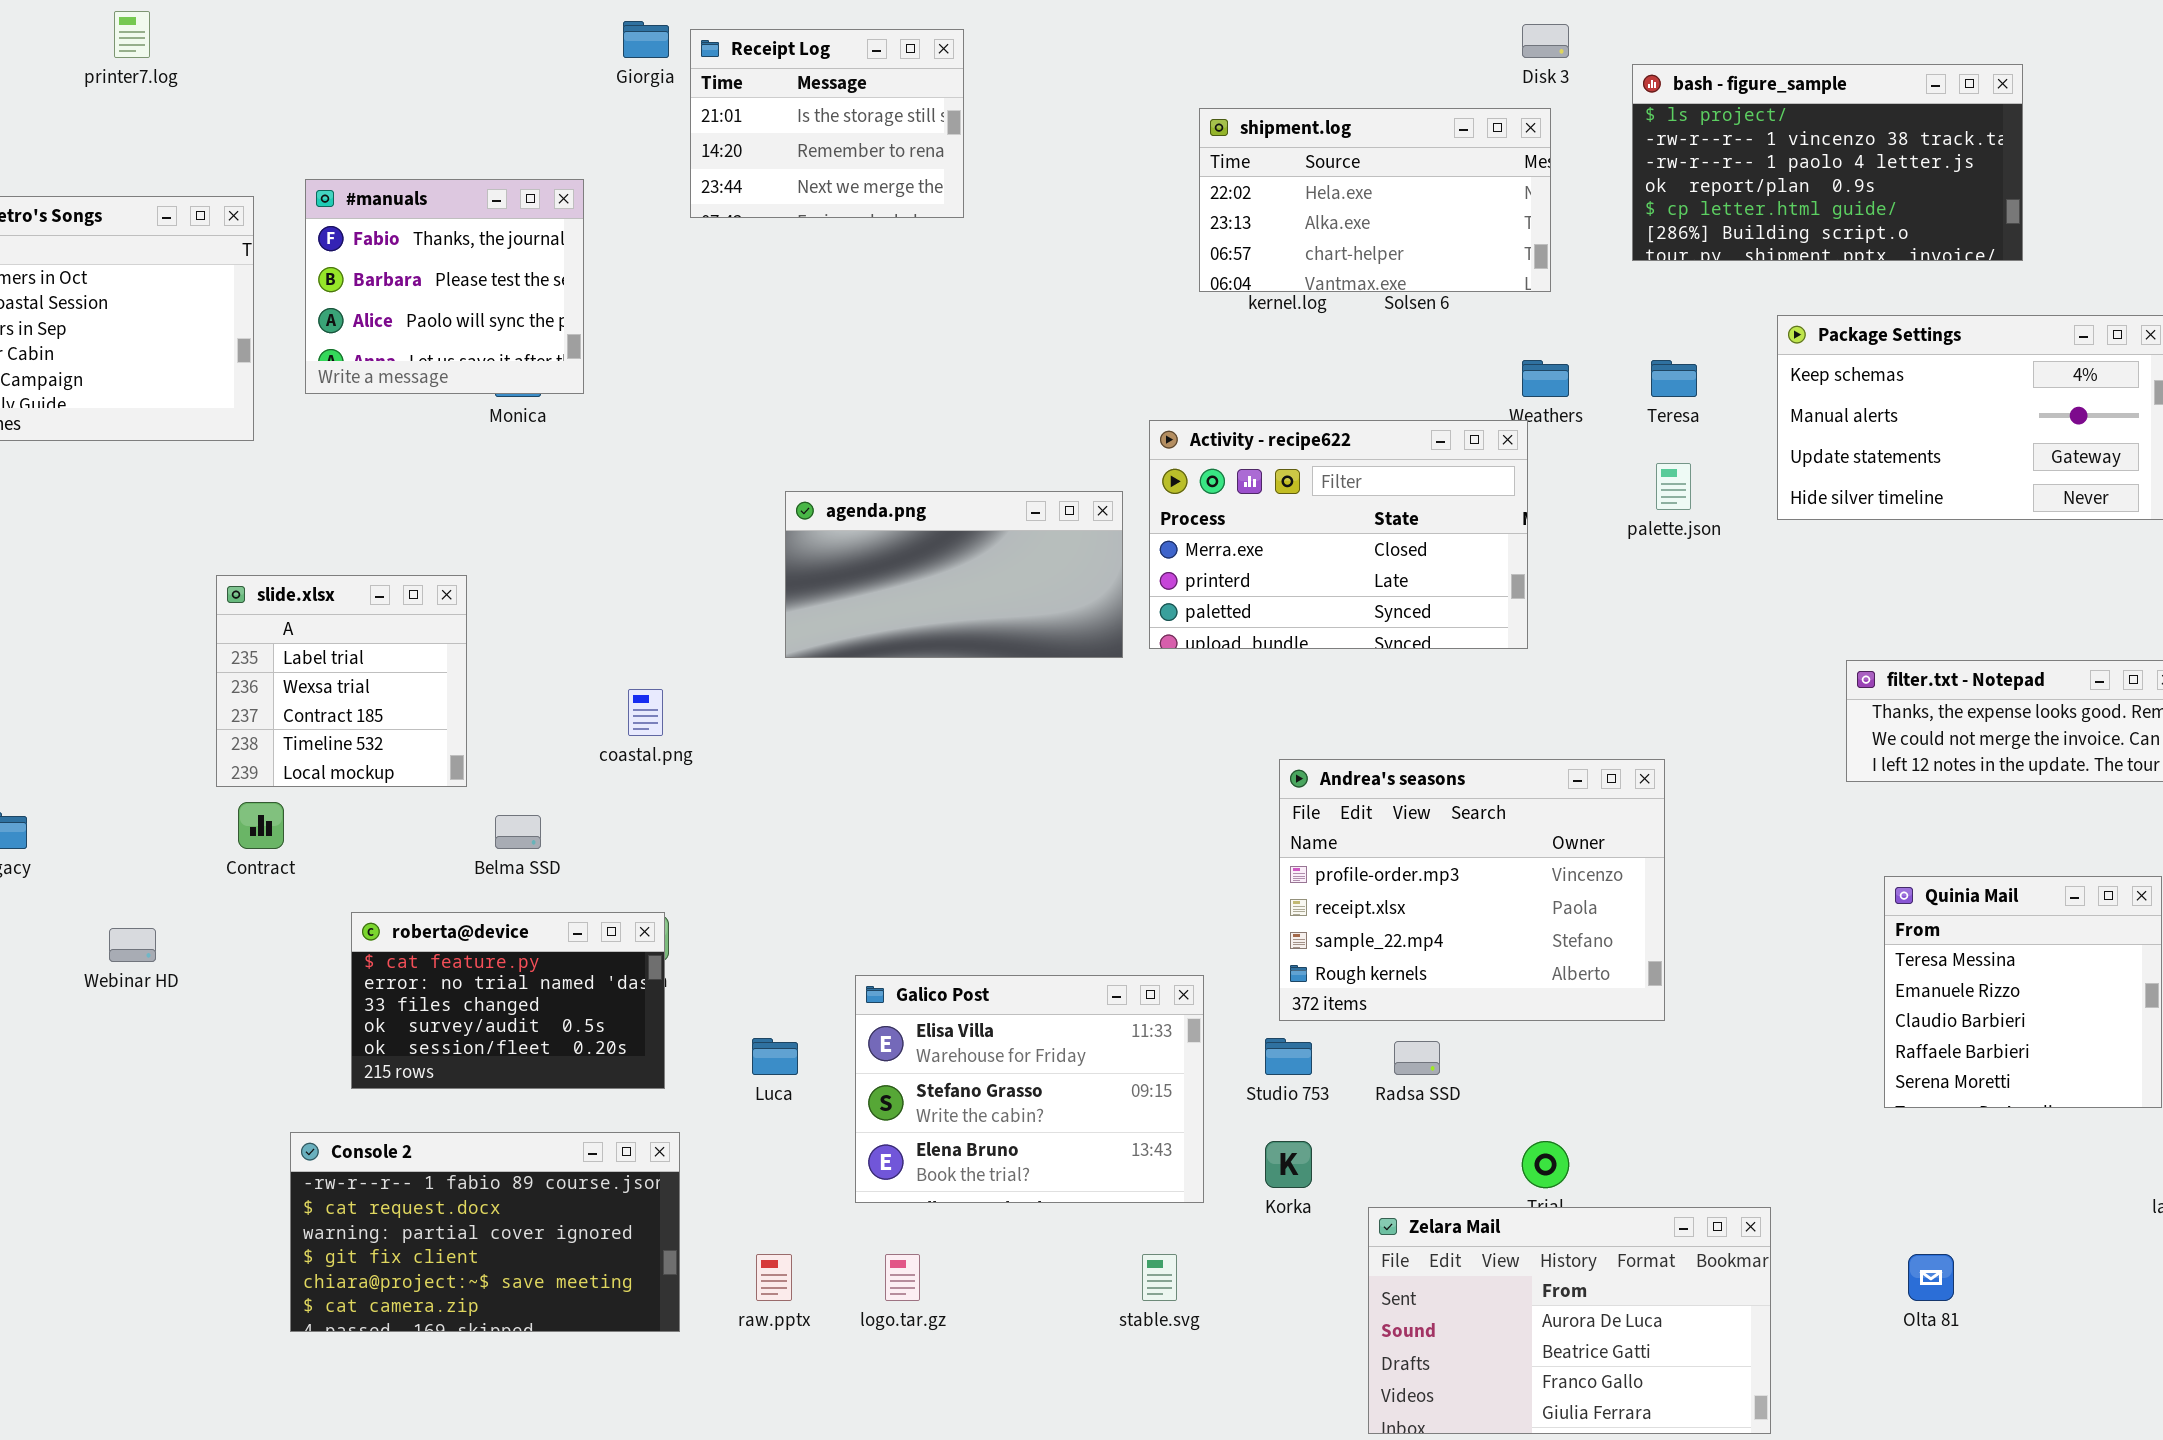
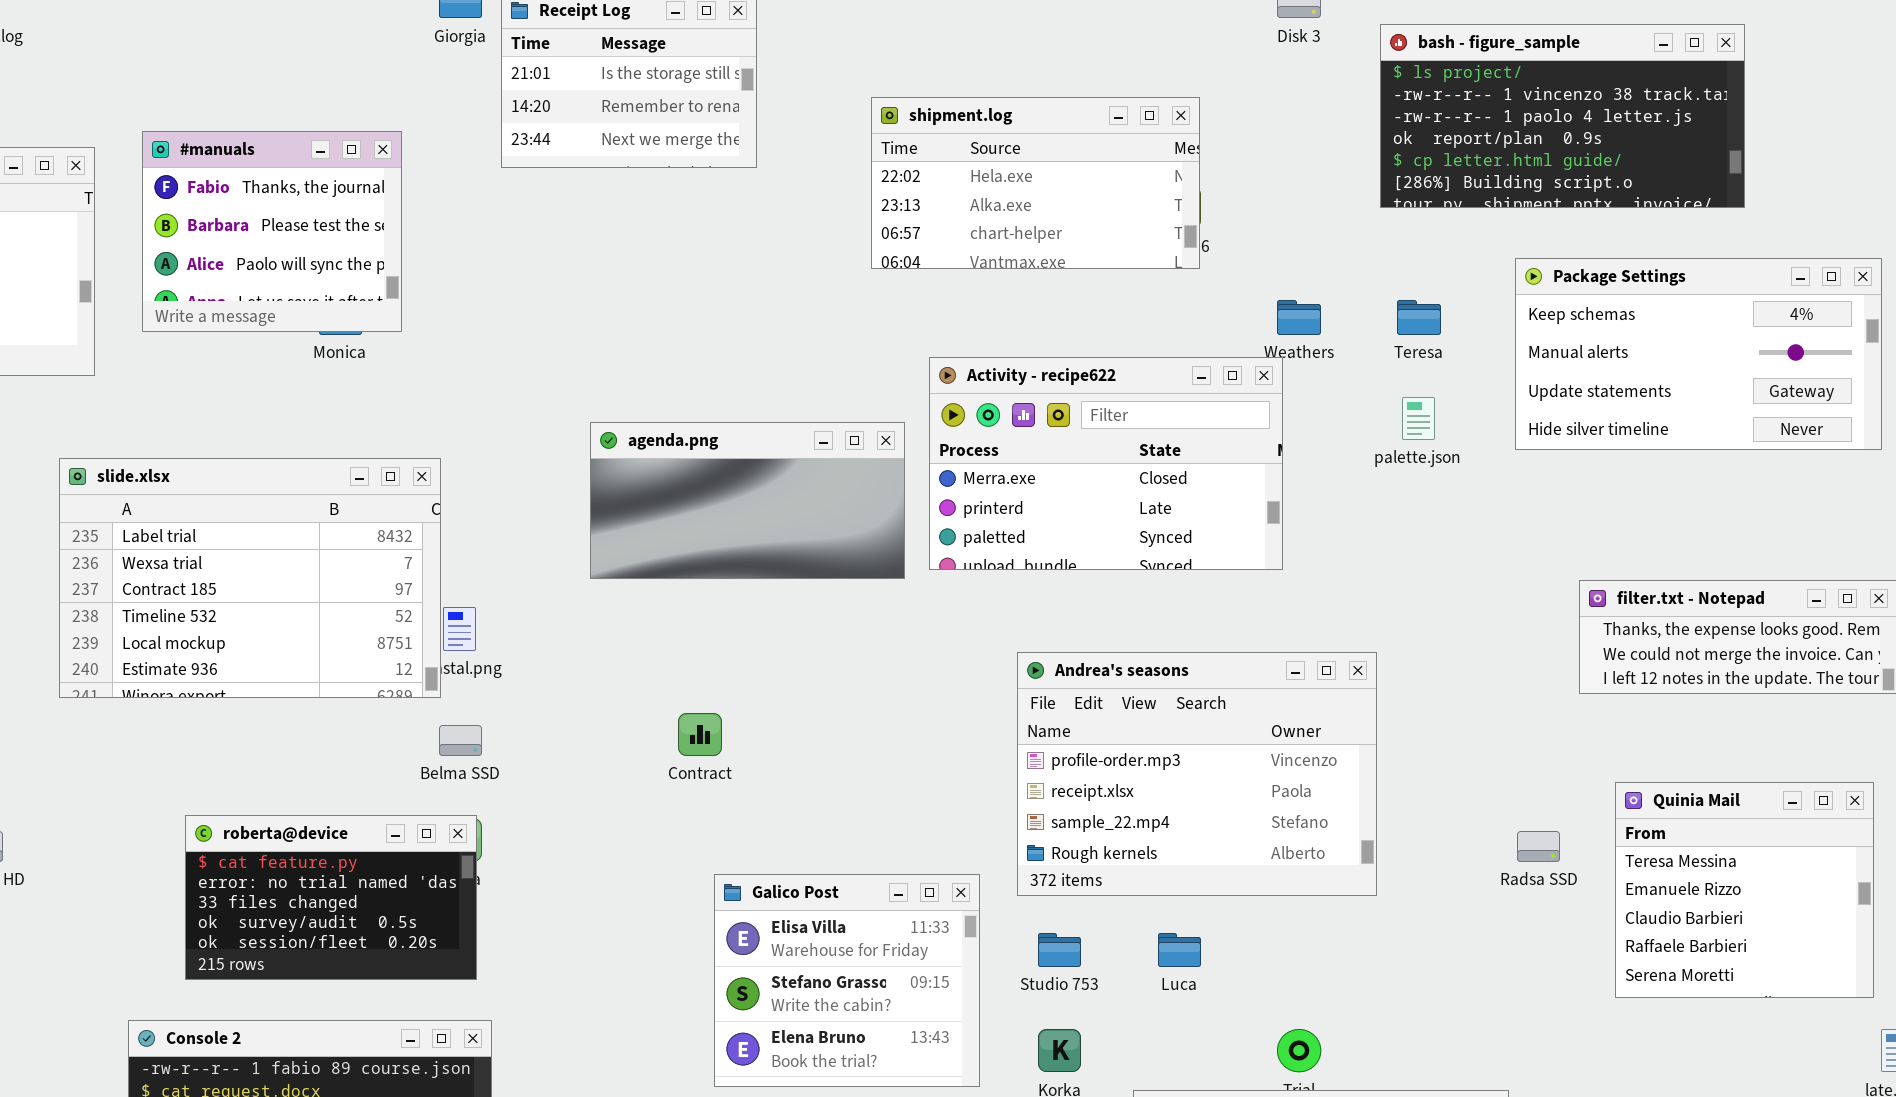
shipment.log: [1199,108,1551,292] -> [871,97,1200,269], moved
slide.xlsx: [216,575,467,787] -> [59,458,441,698], resized
Andrea's seasons: [1279,759,1665,1021] -> [1017,652,1377,896], moved
Contract: [238,802,284,849] -> [678,713,722,756], moved
Belma SSD: [495,815,541,849] -> [439,725,482,756], moved
Galico Post: [855,975,1204,1203] -> [714,874,980,1087], resized
Luca: [752,1038,798,1075] -> [1158,933,1201,967], moved
Radsa SSD: [1394,1041,1440,1075] -> [1517,831,1560,862], moved

